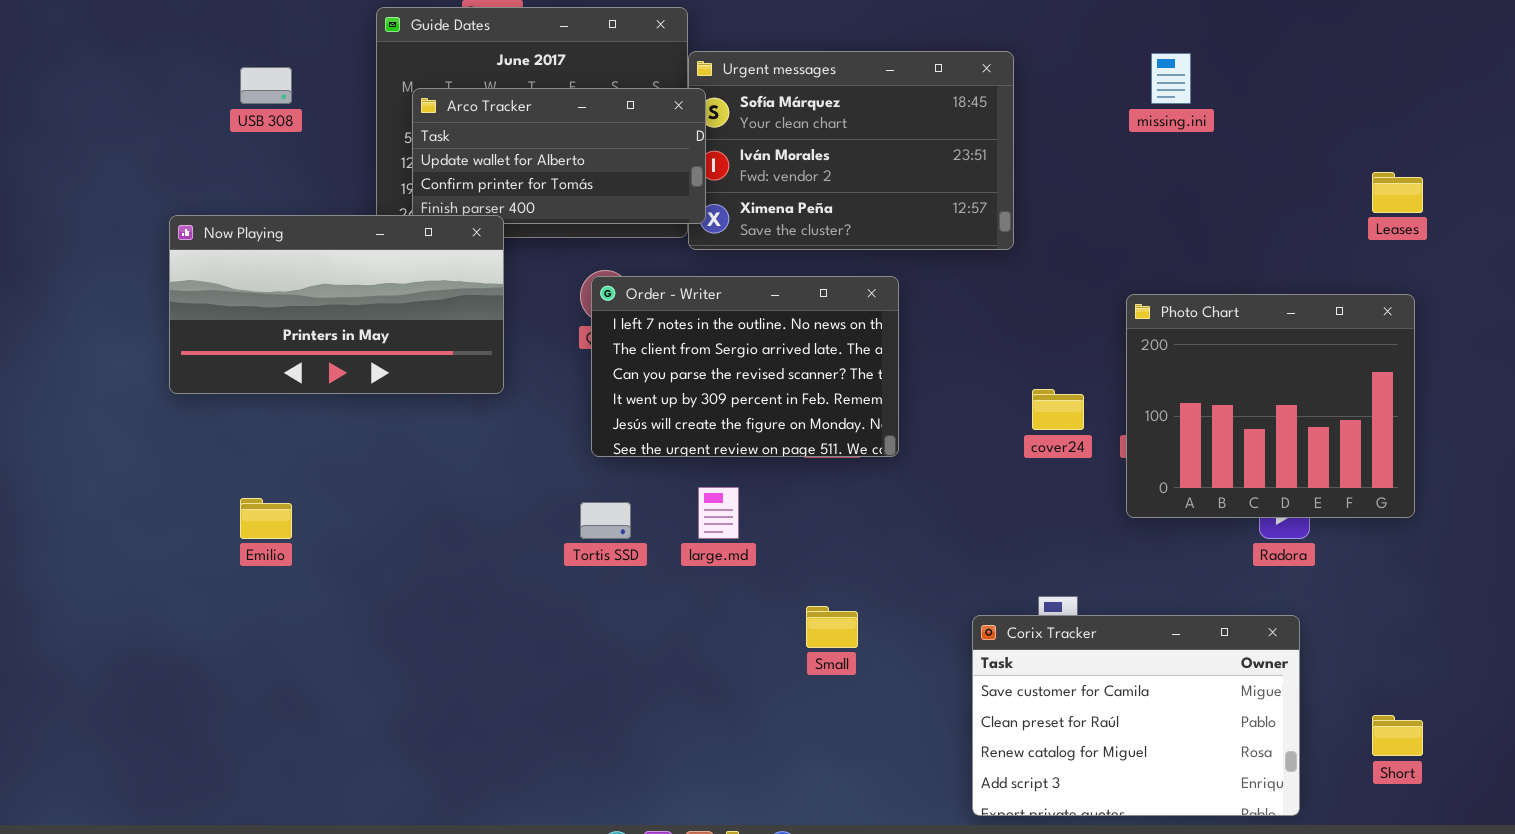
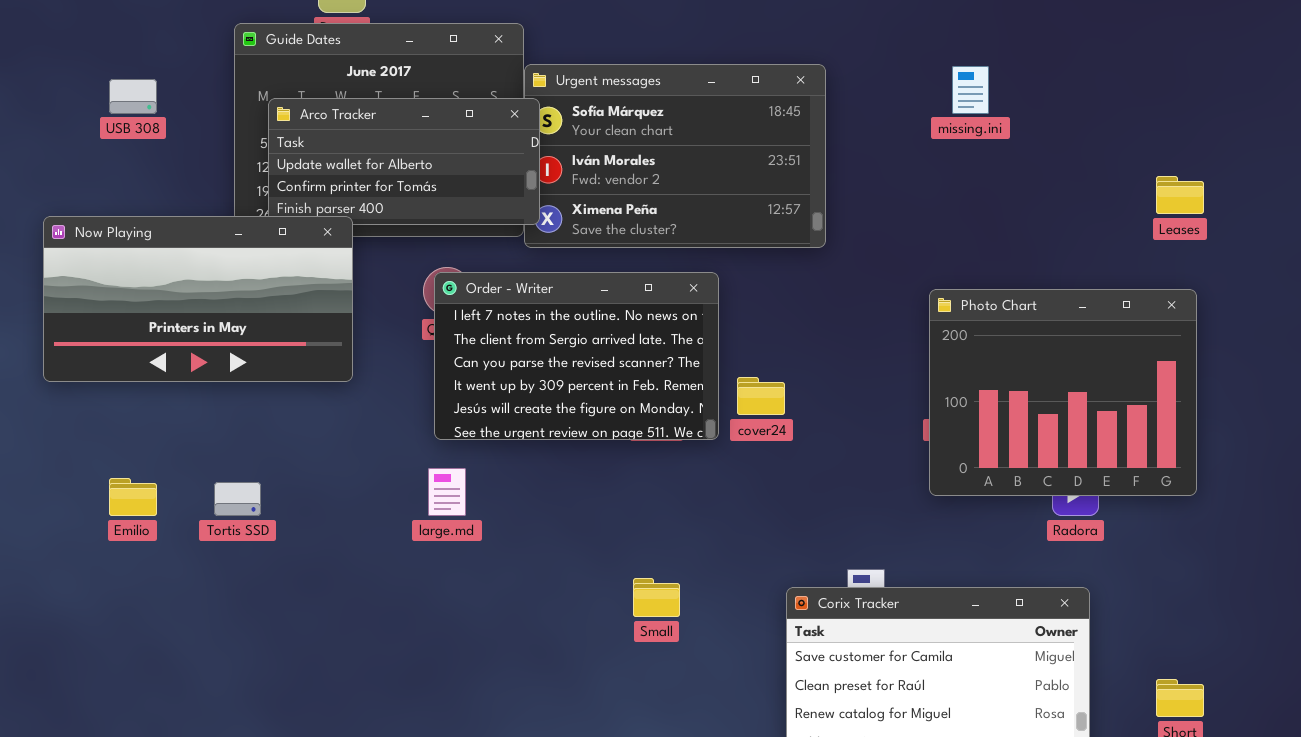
cover24: [1032,389,1084,430] -> [737,377,785,415], moved
large.md: [698,487,739,539] -> [428,468,466,516], moved
Tortis SSD: [580,502,631,539] -> [214,482,261,516], moved

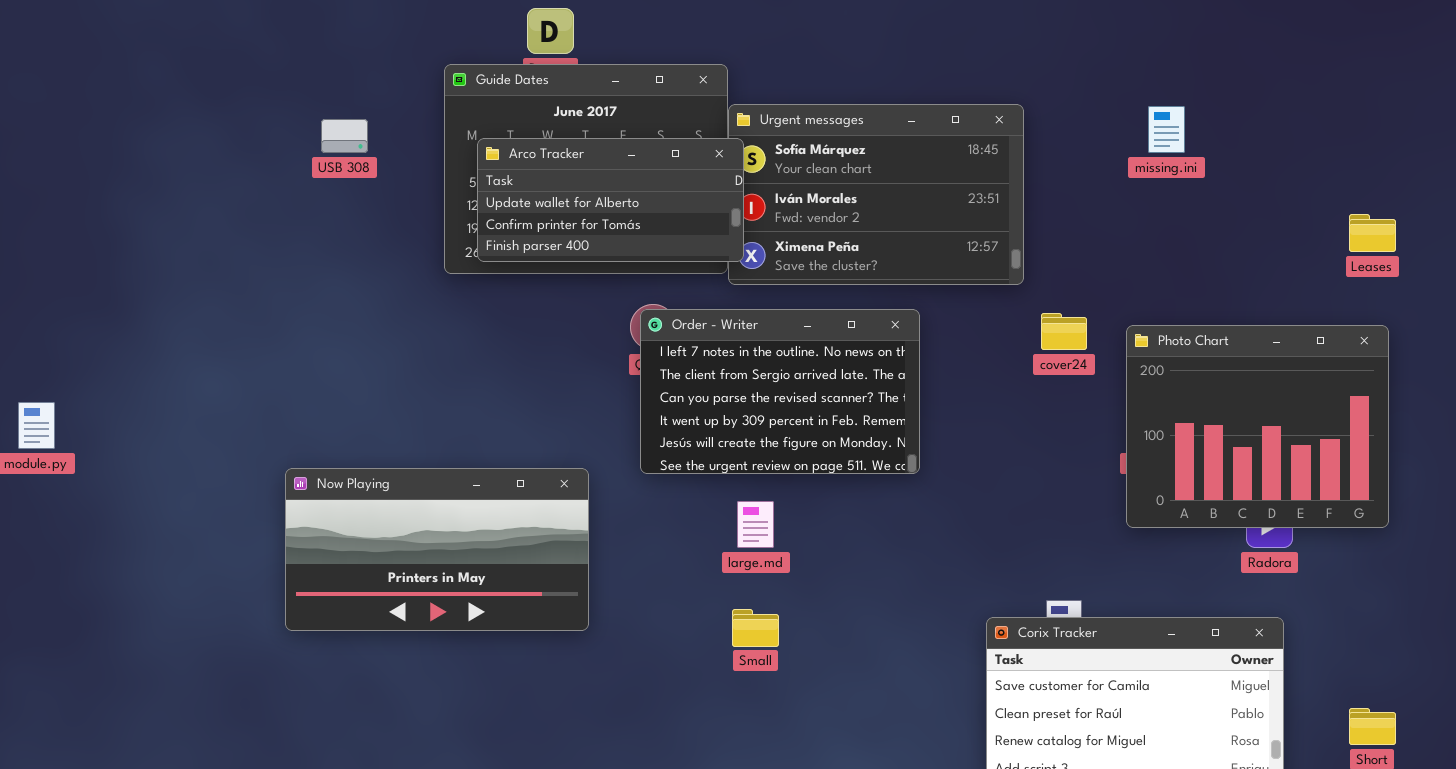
Now Playing: [43,216,353,382] -> [285,468,589,631], moved
cover24: [737,377,785,415] -> [1041,313,1087,350], moved
large.md: [428,468,466,516] -> [737,501,774,548], moved
Small: [633,578,680,617] -> [732,609,779,647], moved

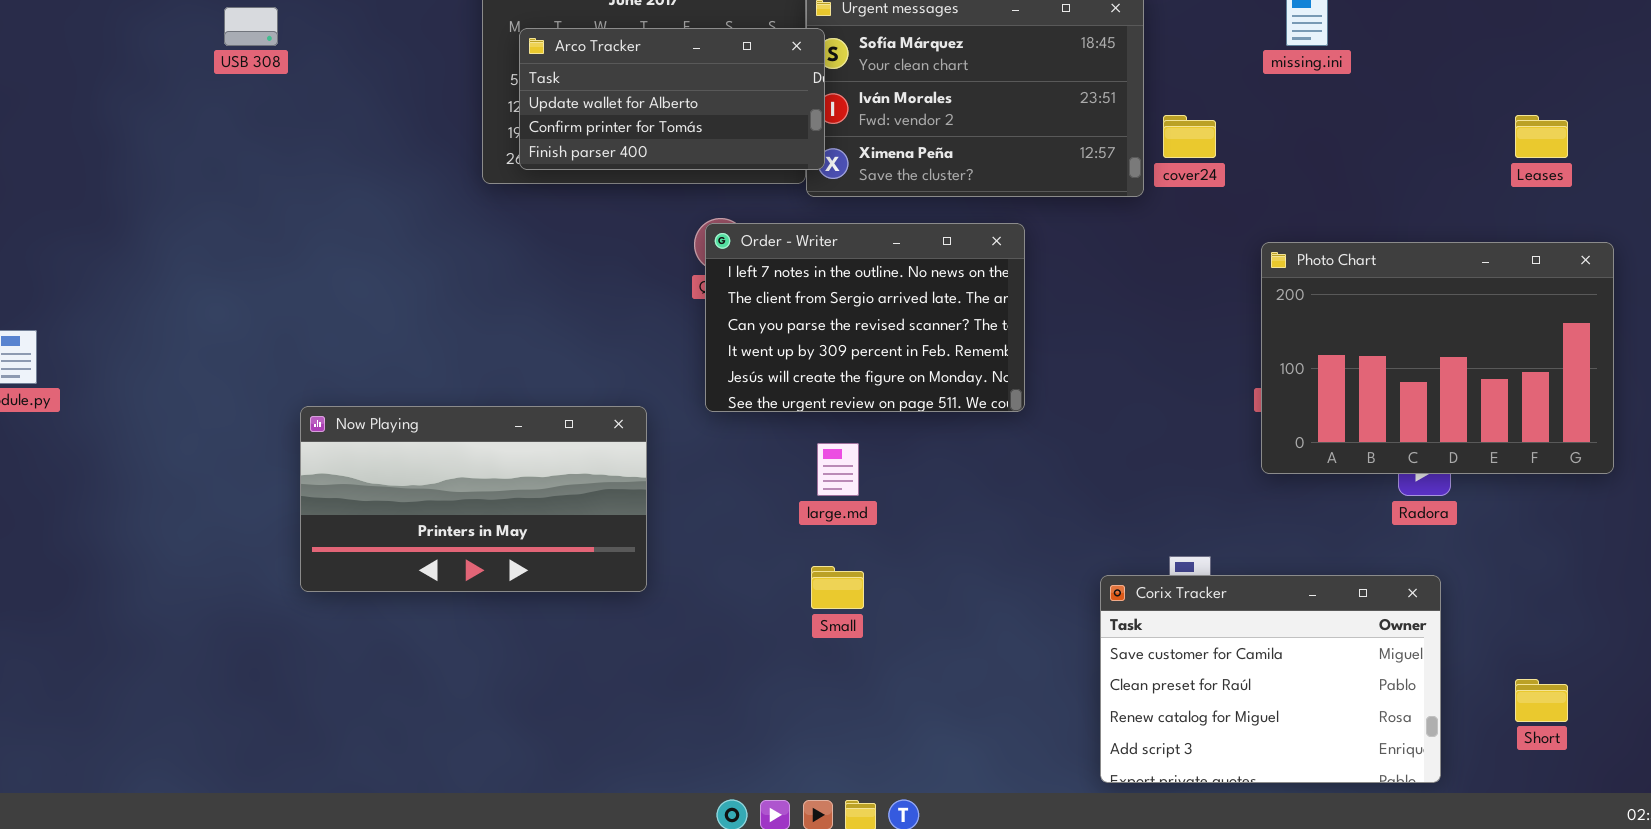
USB 308: [321,119,368,153] -> [224,7,278,46], moved
cover24: [1041,313,1087,350] -> [1163,115,1216,158], moved
Photo Chart: [1126,325,1389,528] -> [1261,242,1614,474], resized

